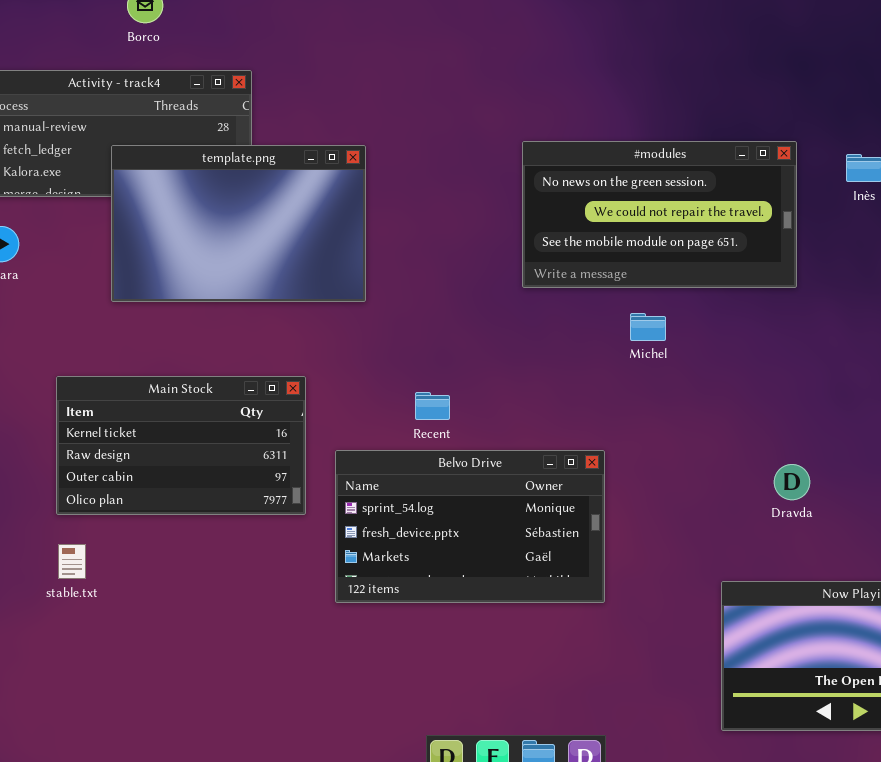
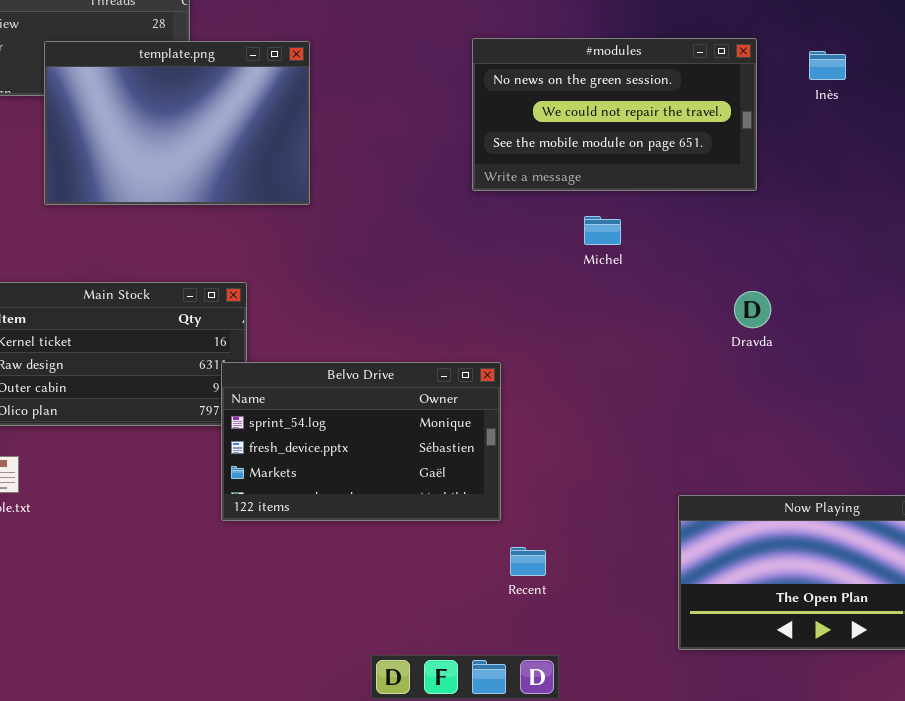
Recent: [415,392,450,420] -> [510,547,546,576], moved
Belvo Drive: [335,450,605,603] -> [221,362,501,521], moved
Dravda: [774,464,810,500] -> [734,291,771,328], moved

